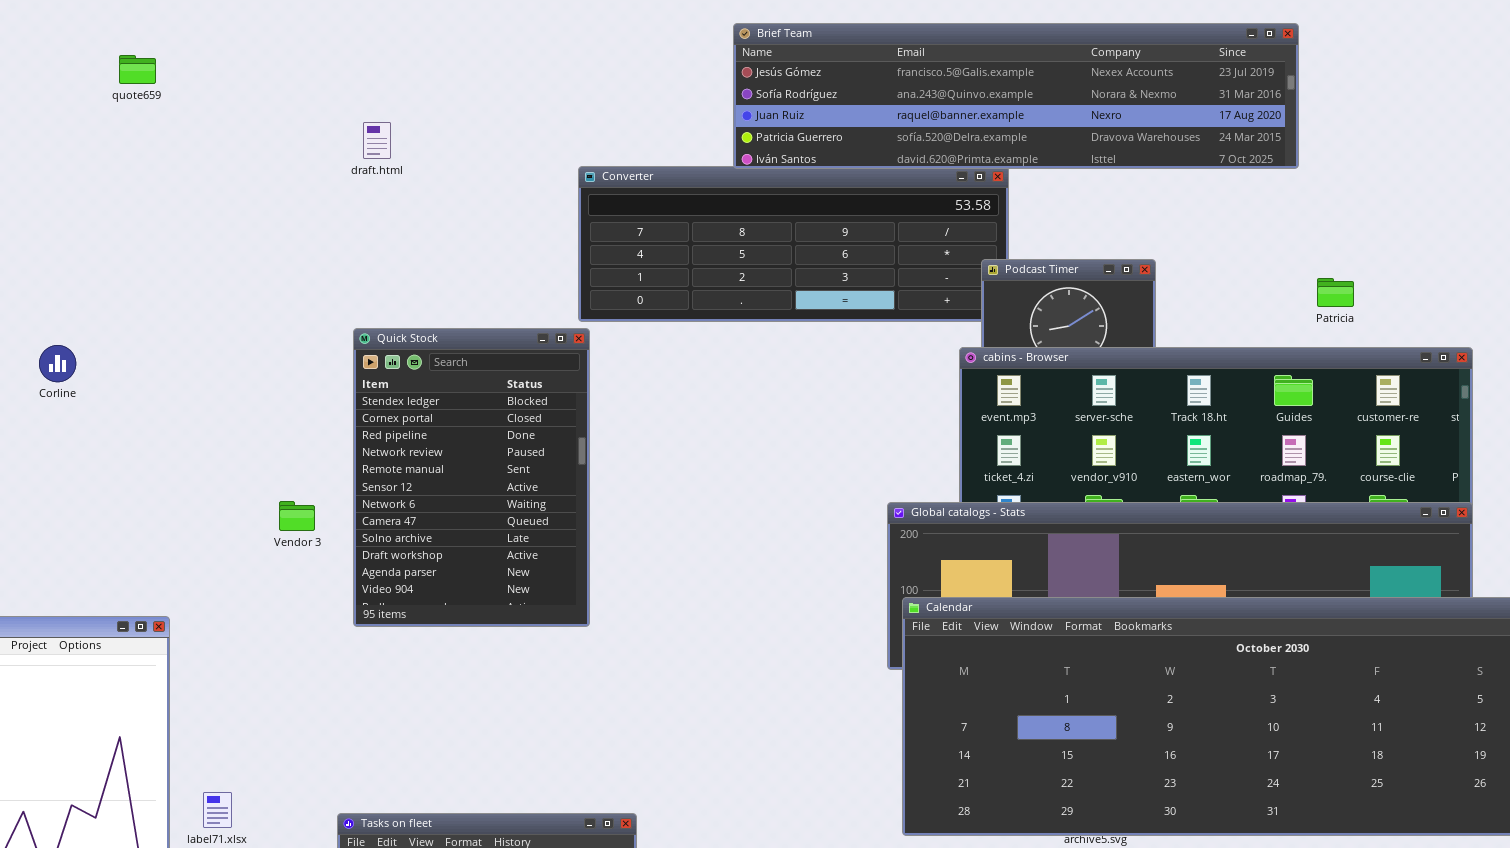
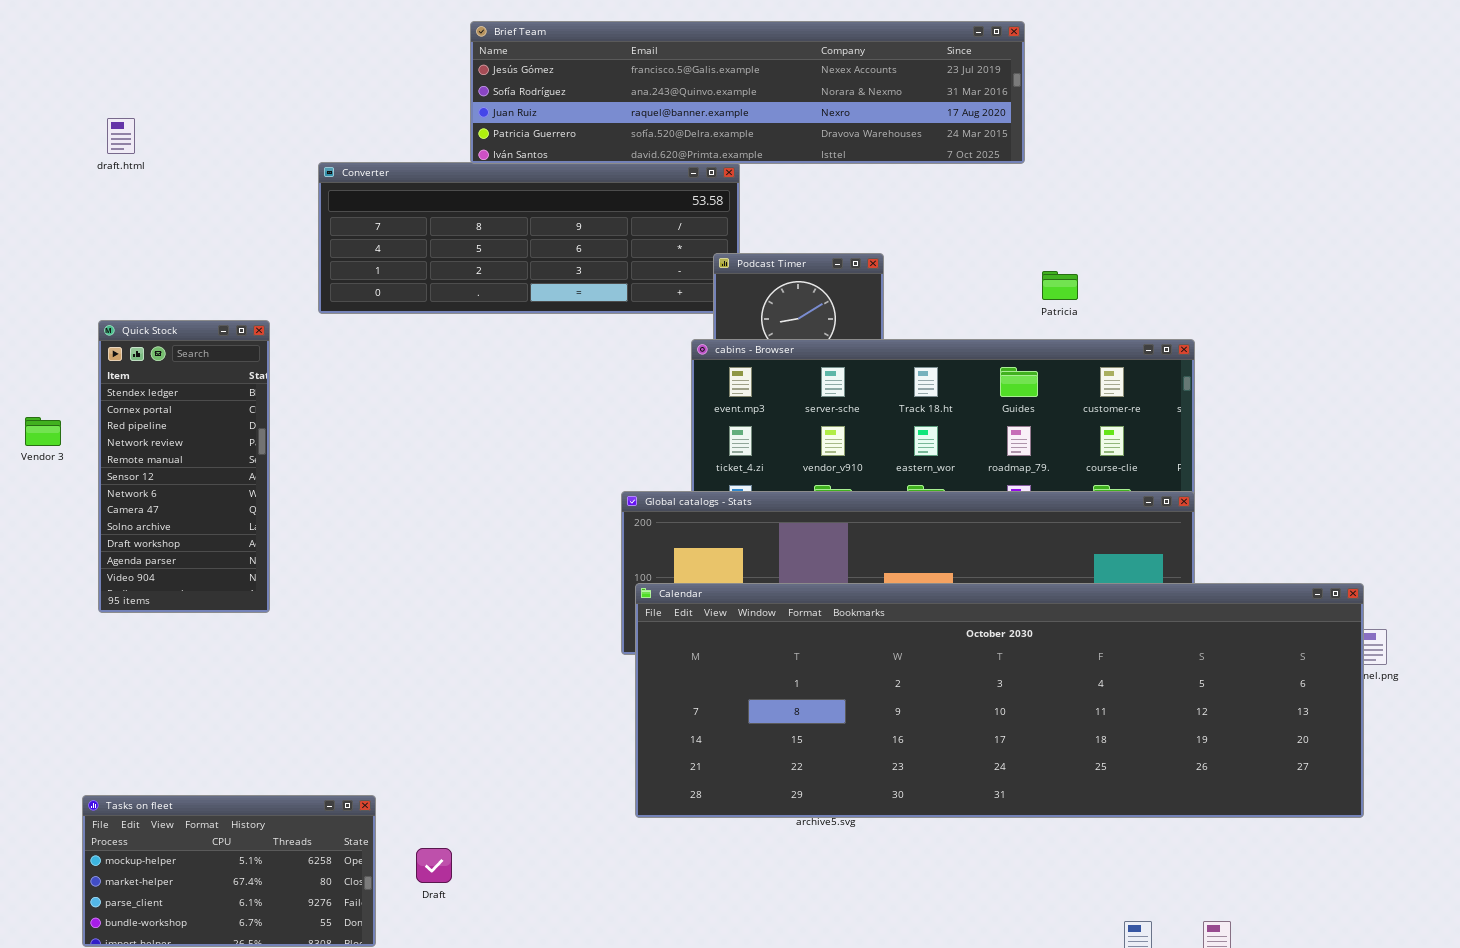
Quick Stock: [353,328,590,627] -> [98,320,270,613], resized
Vendor 3: [279,501,315,531] -> [25,417,61,446], moved

